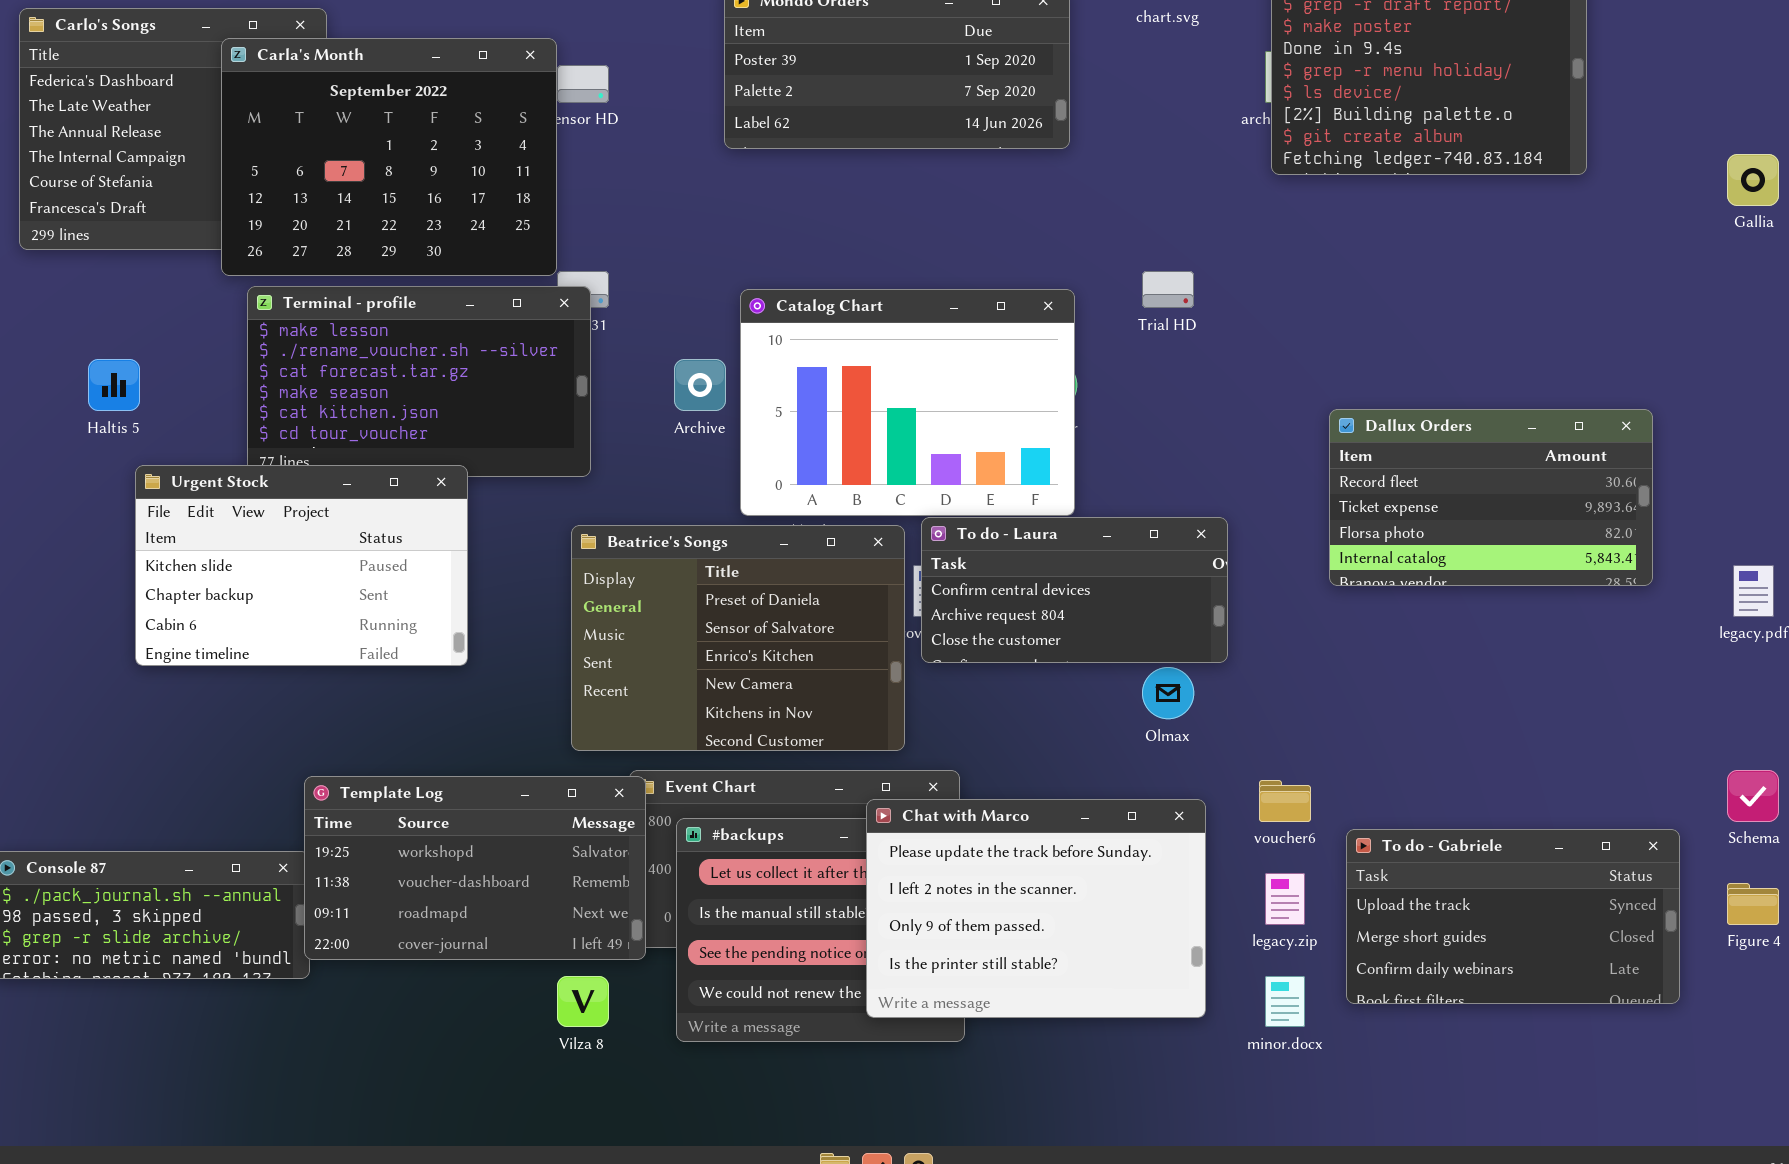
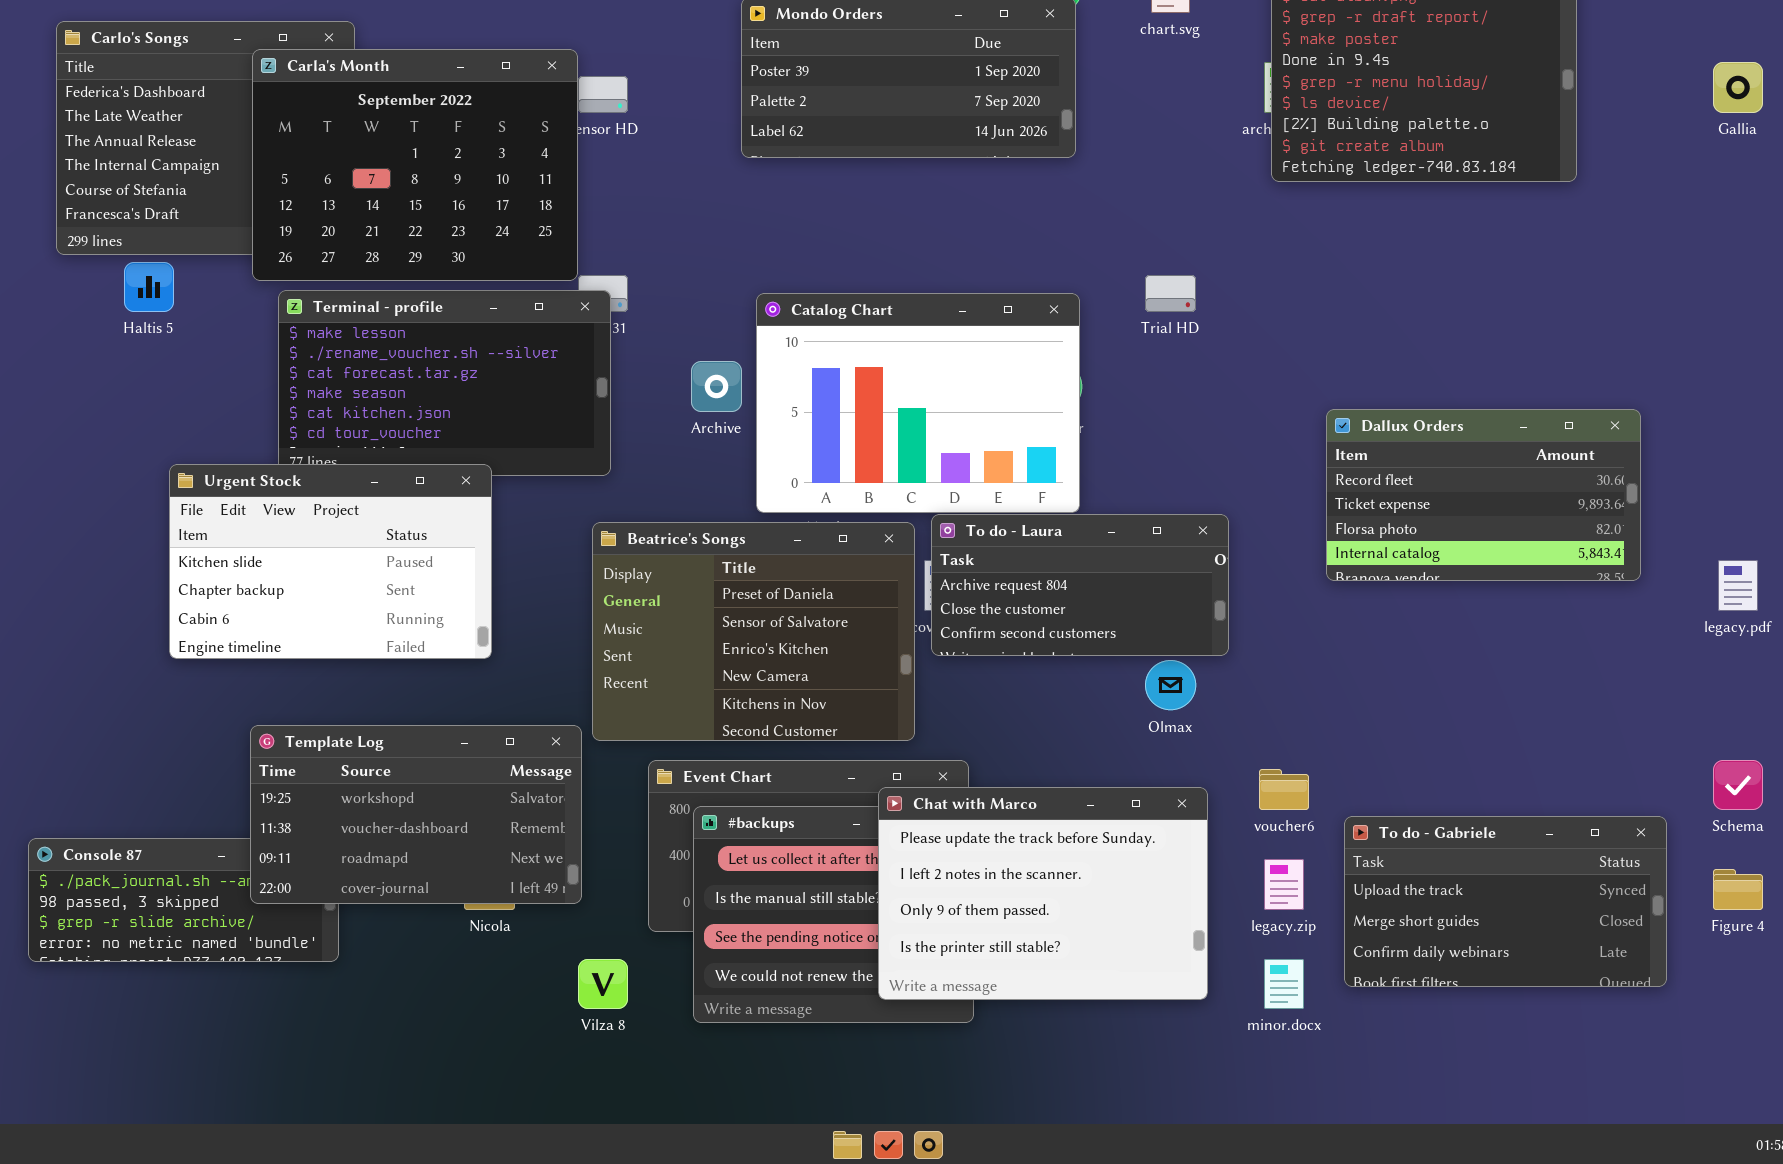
Gallia: [1727,154,1779,206] -> [1713,62,1763,113], moved
Haltis 5: [88,359,140,411] -> [124,262,174,312], moved
To do - Laura: [921,517,1228,663] -> [931,514,1229,656], scrolled down 1 row
Template Log: [304,776,646,960] -> [250,725,582,904], moved

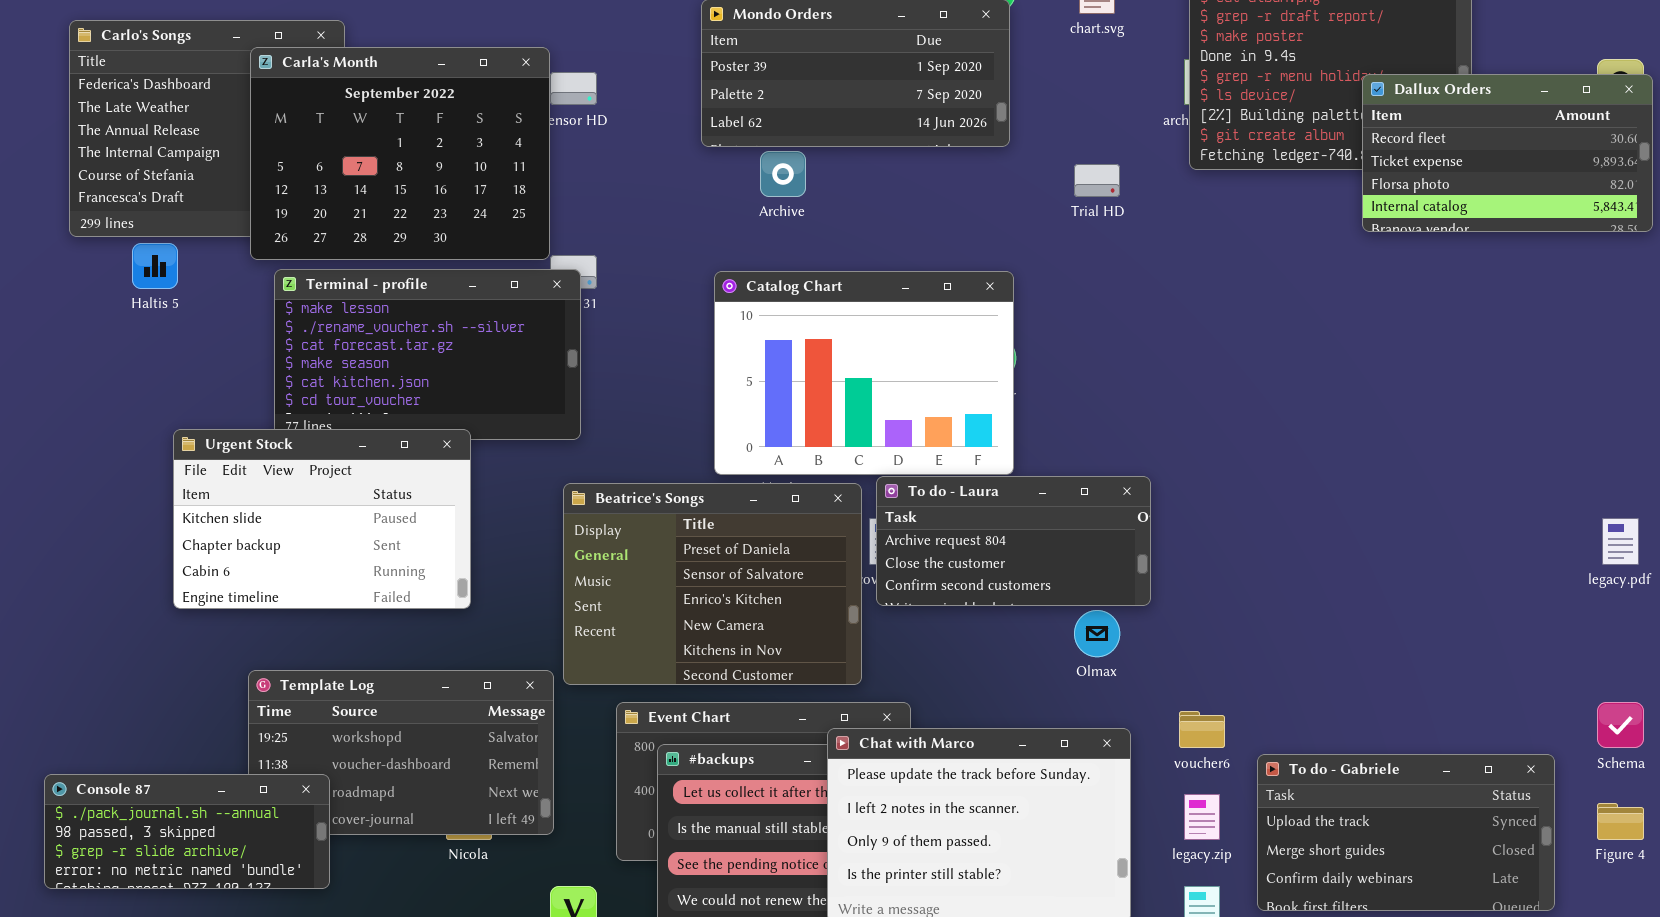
Trial HD: [1145,275,1196,312] -> [1074,164,1120,197], moved
Archive: [691,361,742,412] -> [760,151,806,197], moved
Dallux Orders: [1326,409,1641,581] -> [1362,74,1653,232], moved
Console 87: [28,838,339,962] -> [44,774,330,889], raised

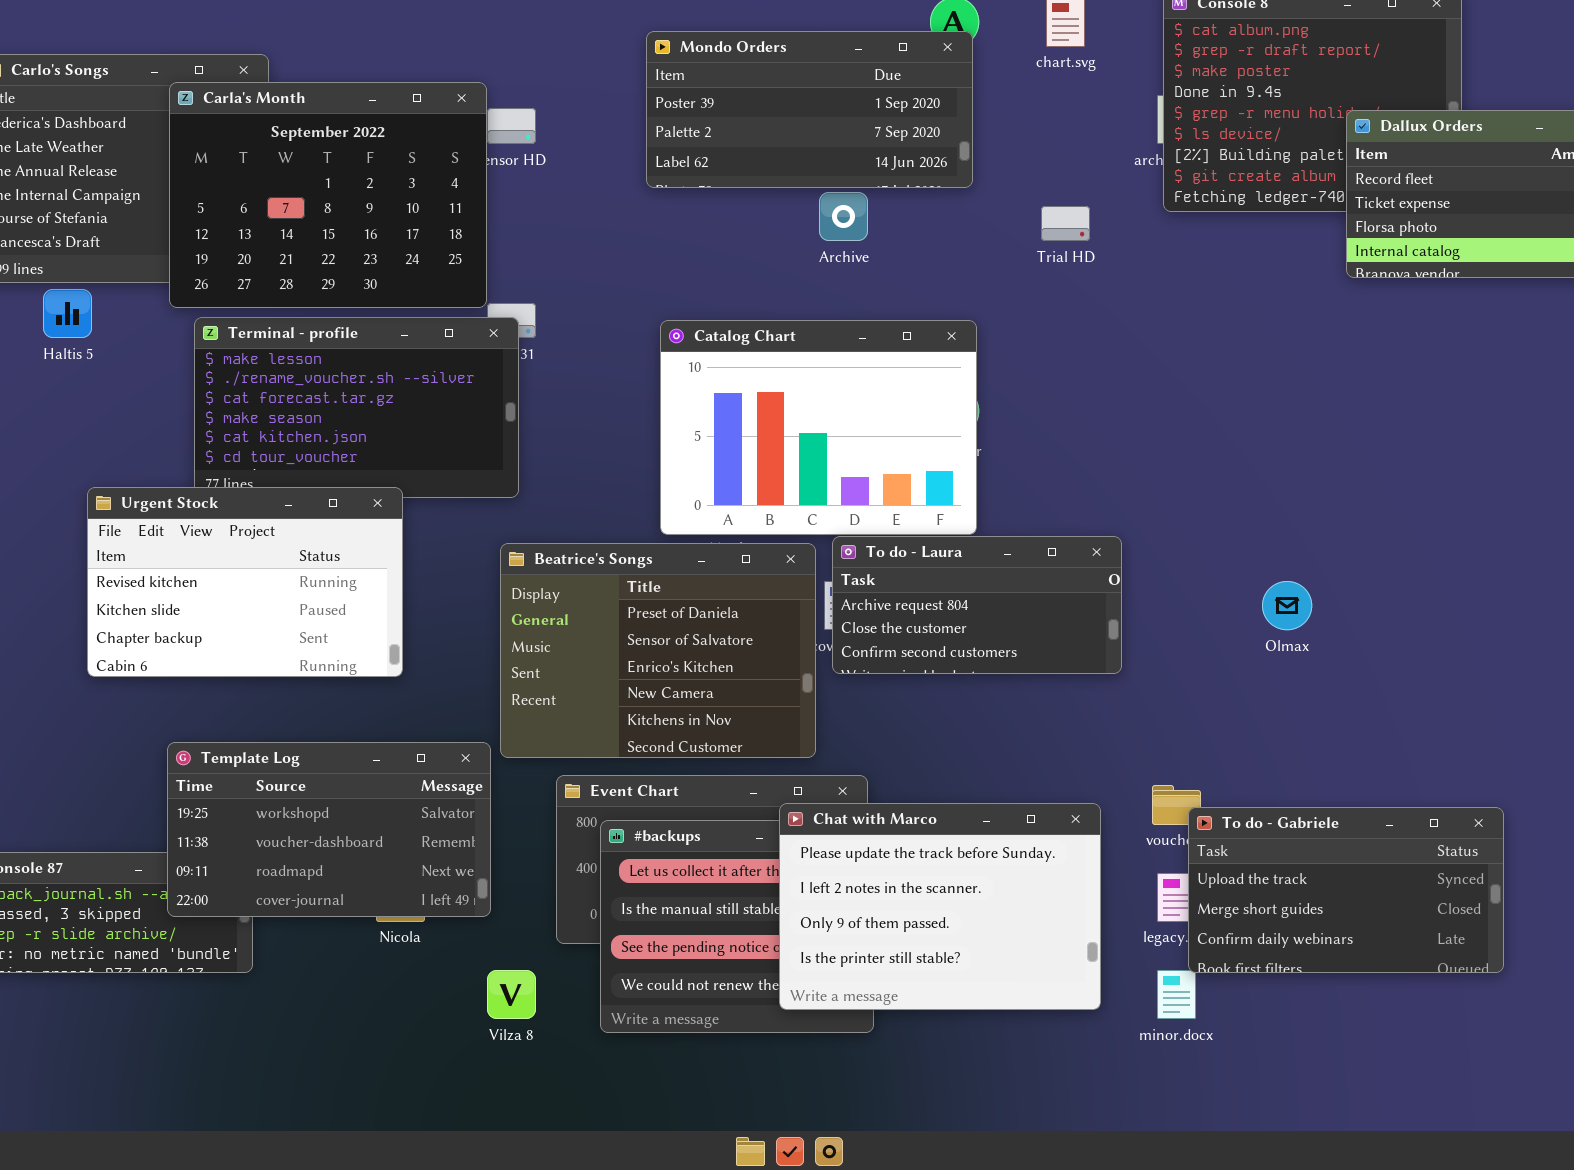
Archive: [760,151,806,197] -> [819,192,868,241], moved
Urgent Stock: [173,429,471,609] -> [87,487,403,677], scrolled up 1 row
Olmax: [1074,610,1120,657] -> [1262,581,1312,630], moved
Template Log: [248,670,554,835] -> [167,742,491,917], raised
To do - Gabriele: [1257,754,1555,911] -> [1188,807,1504,973], moved

